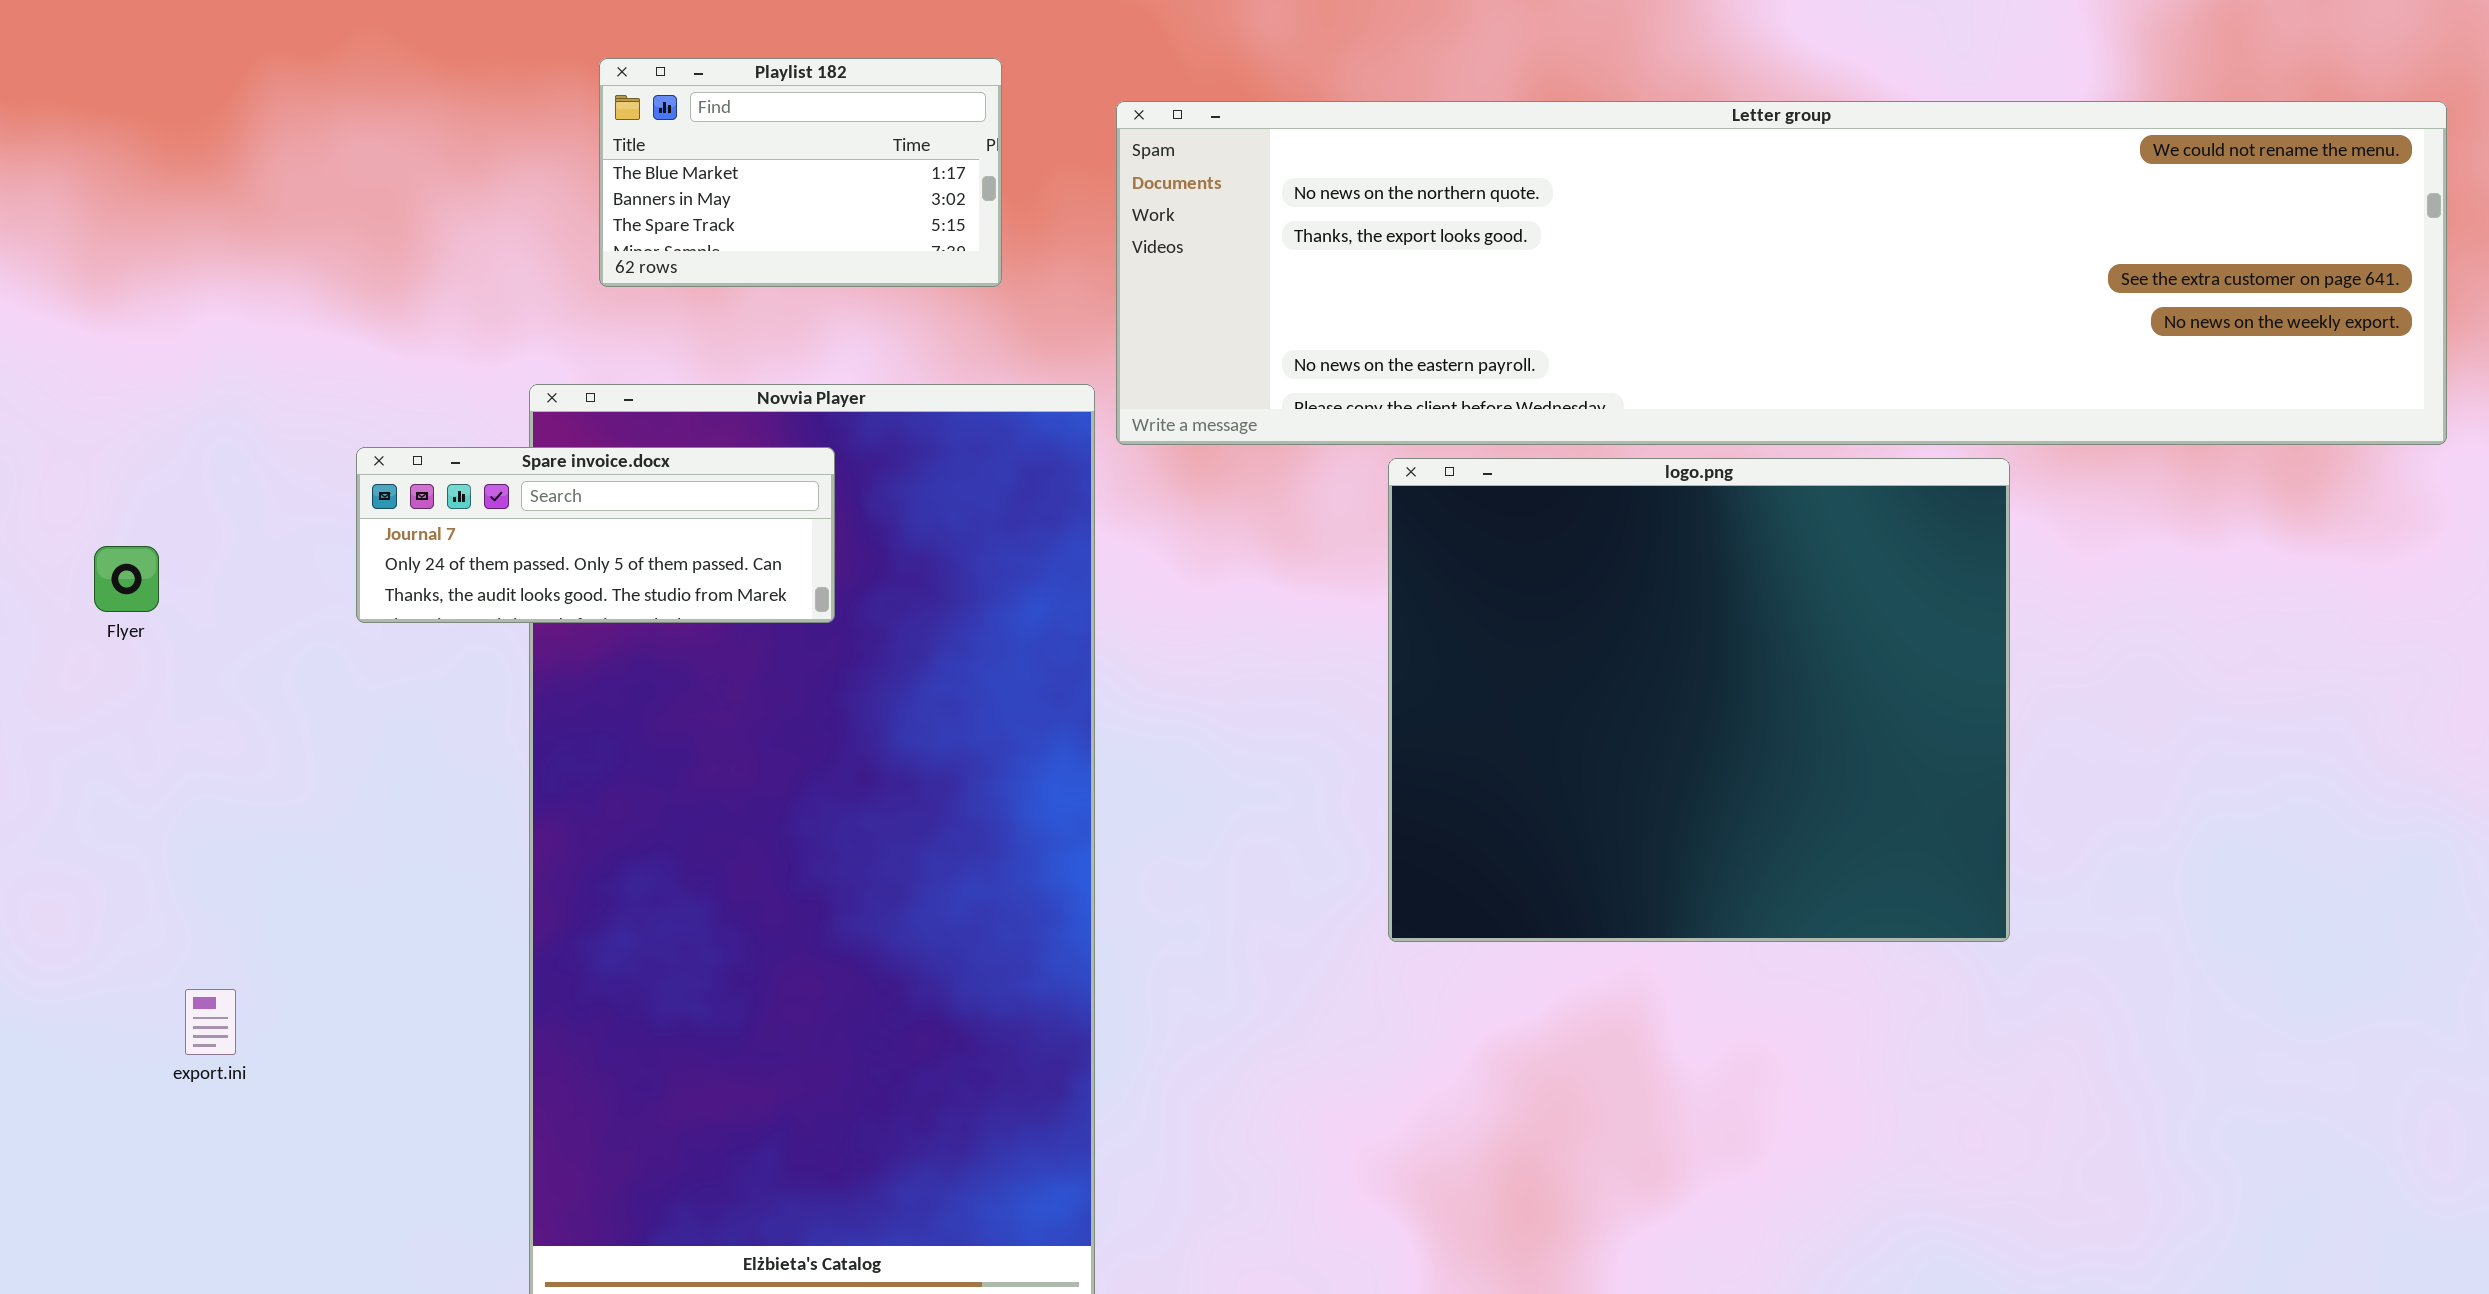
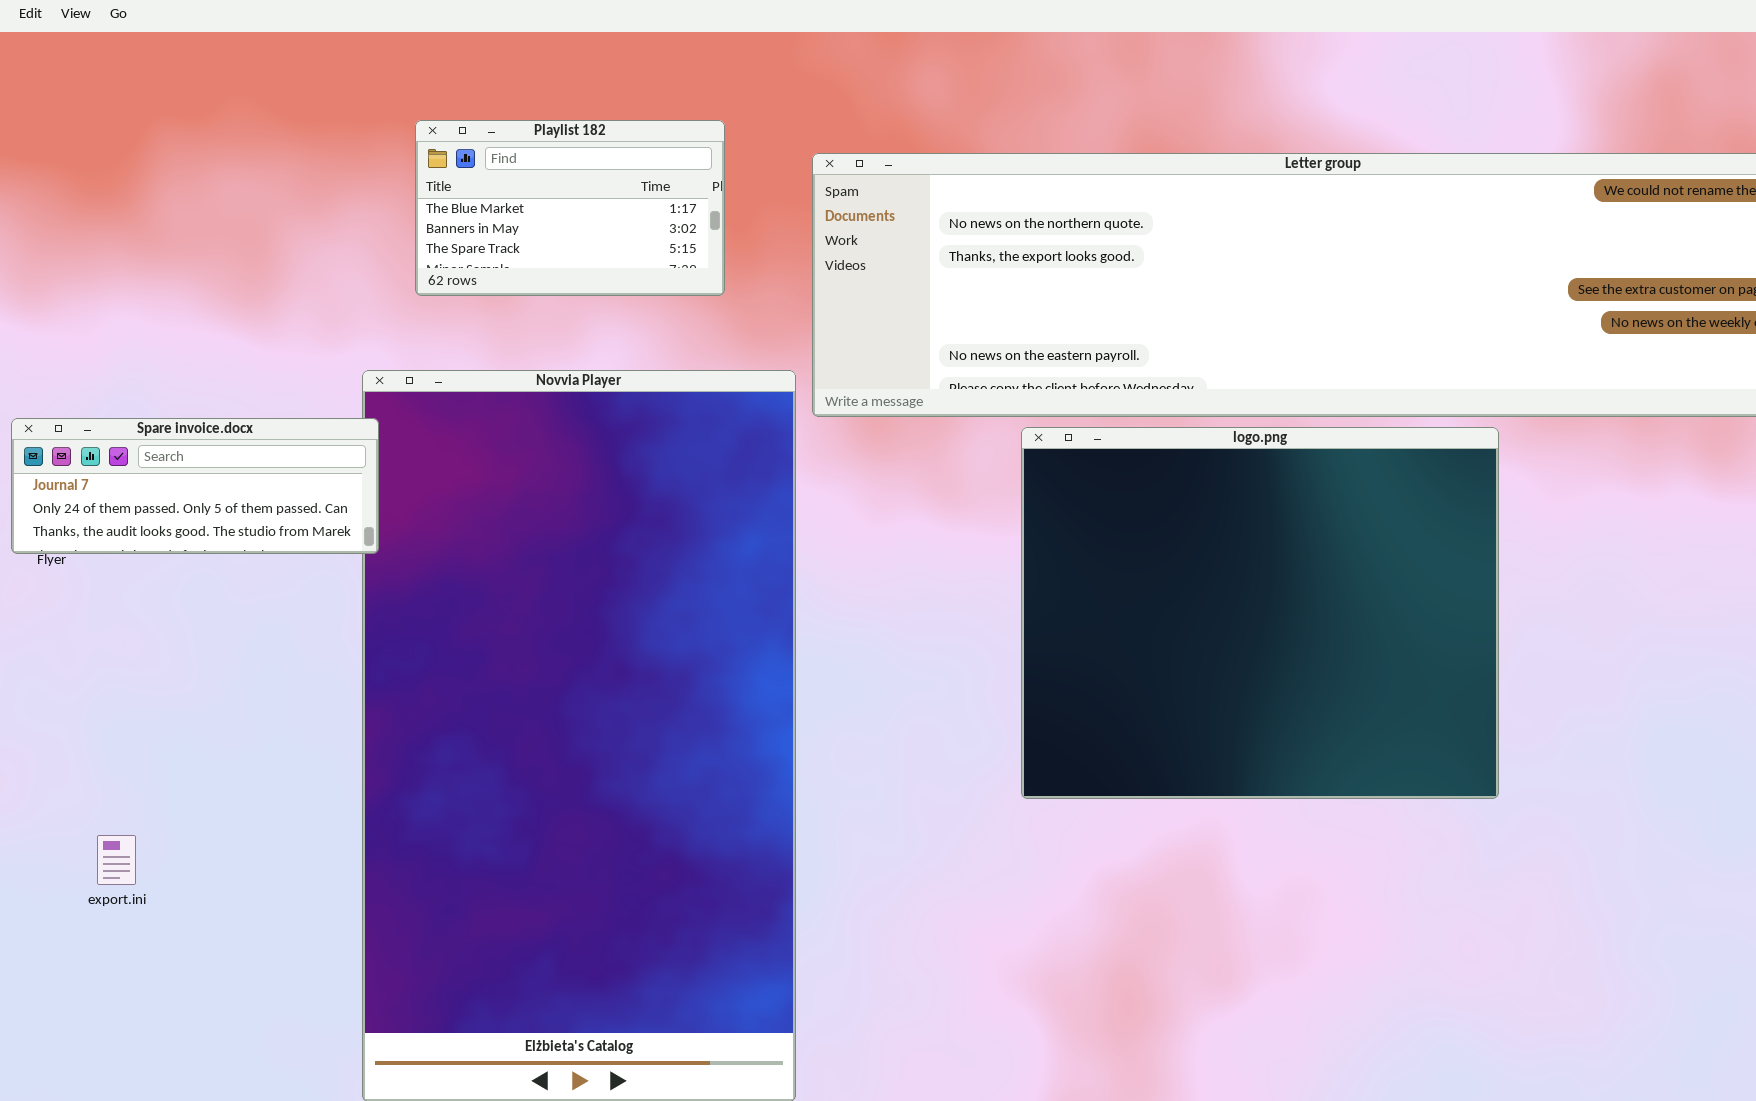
Spare invoice.docx: [356,447,835,623] -> [11,418,379,554], moved

